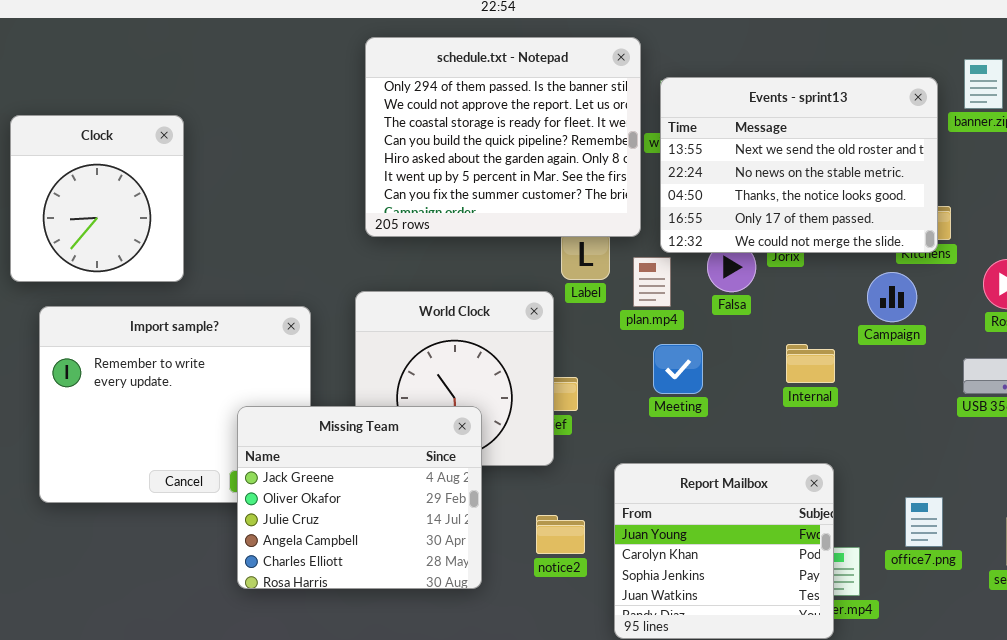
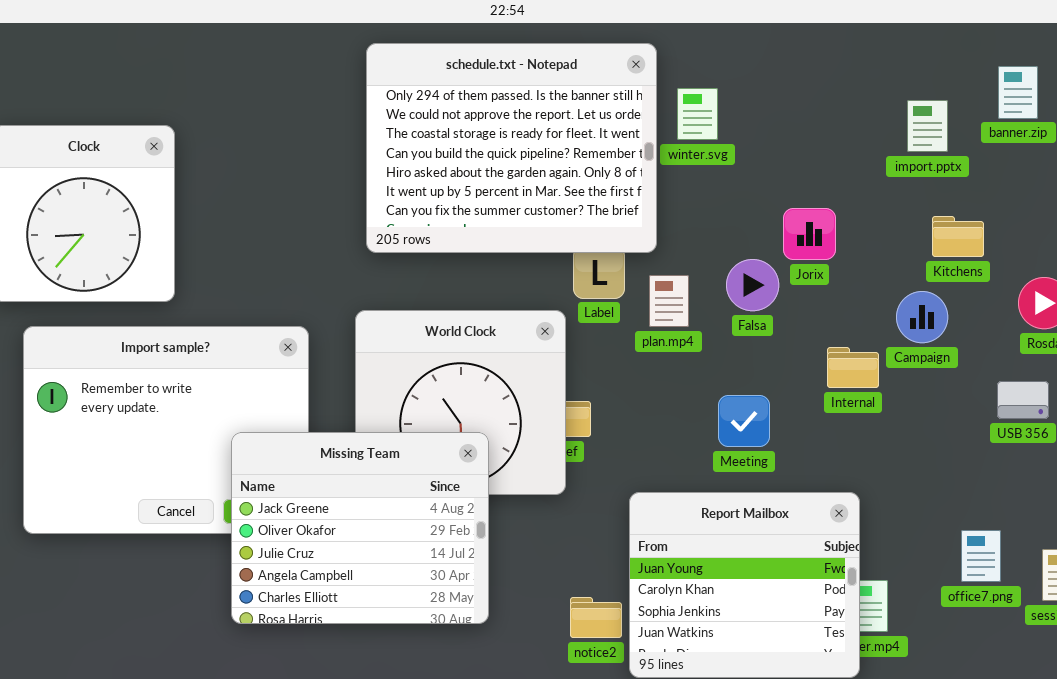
Events - sprint13: [660,77,938,253] -> none, closed
Meeting: [653,344,703,394] -> [718,395,770,447], moved
Internal: [786,344,835,383] -> [827,347,879,388], moved
office7.png: [905,497,943,547] -> [961,530,1001,582], moved
notice2: [536,515,585,554] -> [570,597,622,638], moved

